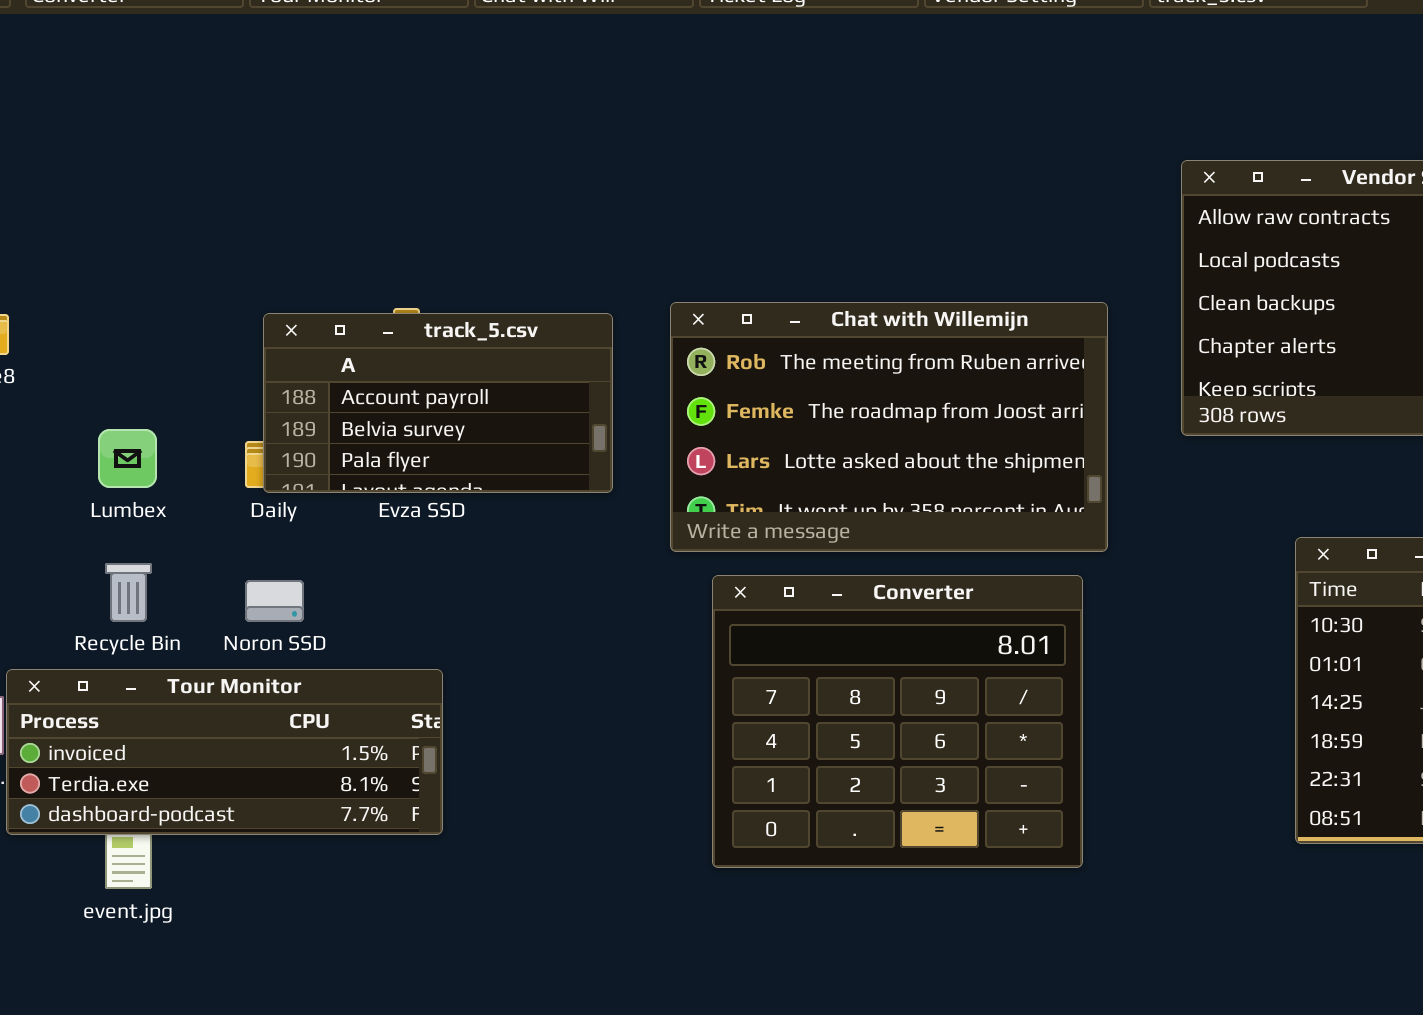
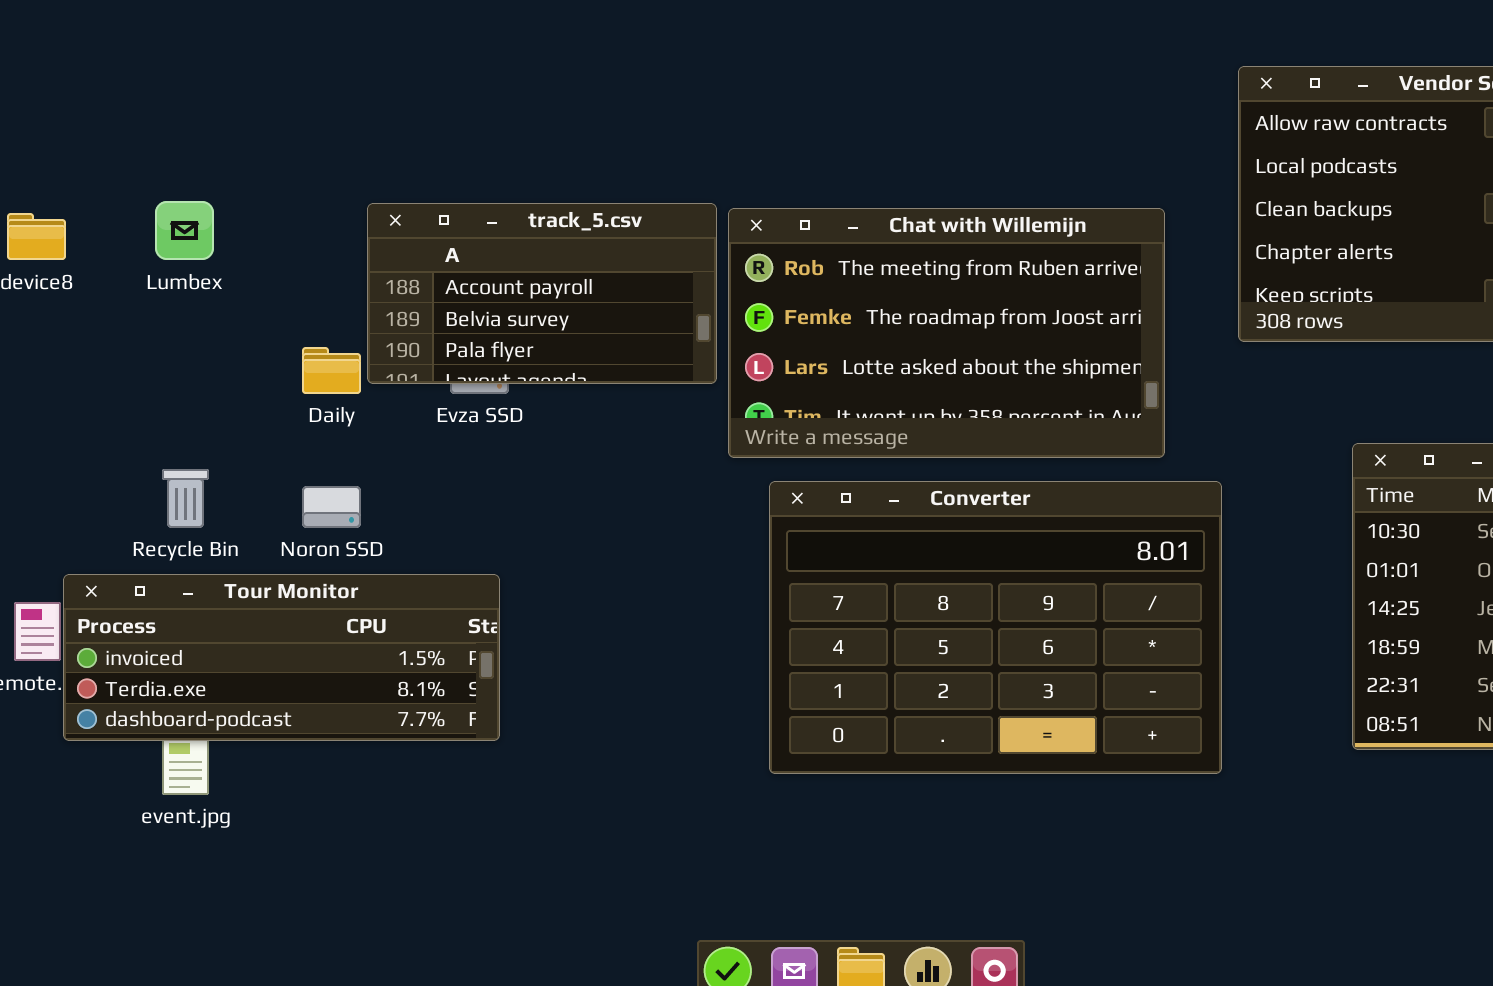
track_5.csv: [263,313,613,493] -> [367,203,717,384], moved
Lumbex: [98,429,157,488] -> [155,201,214,260], moved
Converter: [712,575,1083,868] -> [769,481,1222,774], resized

